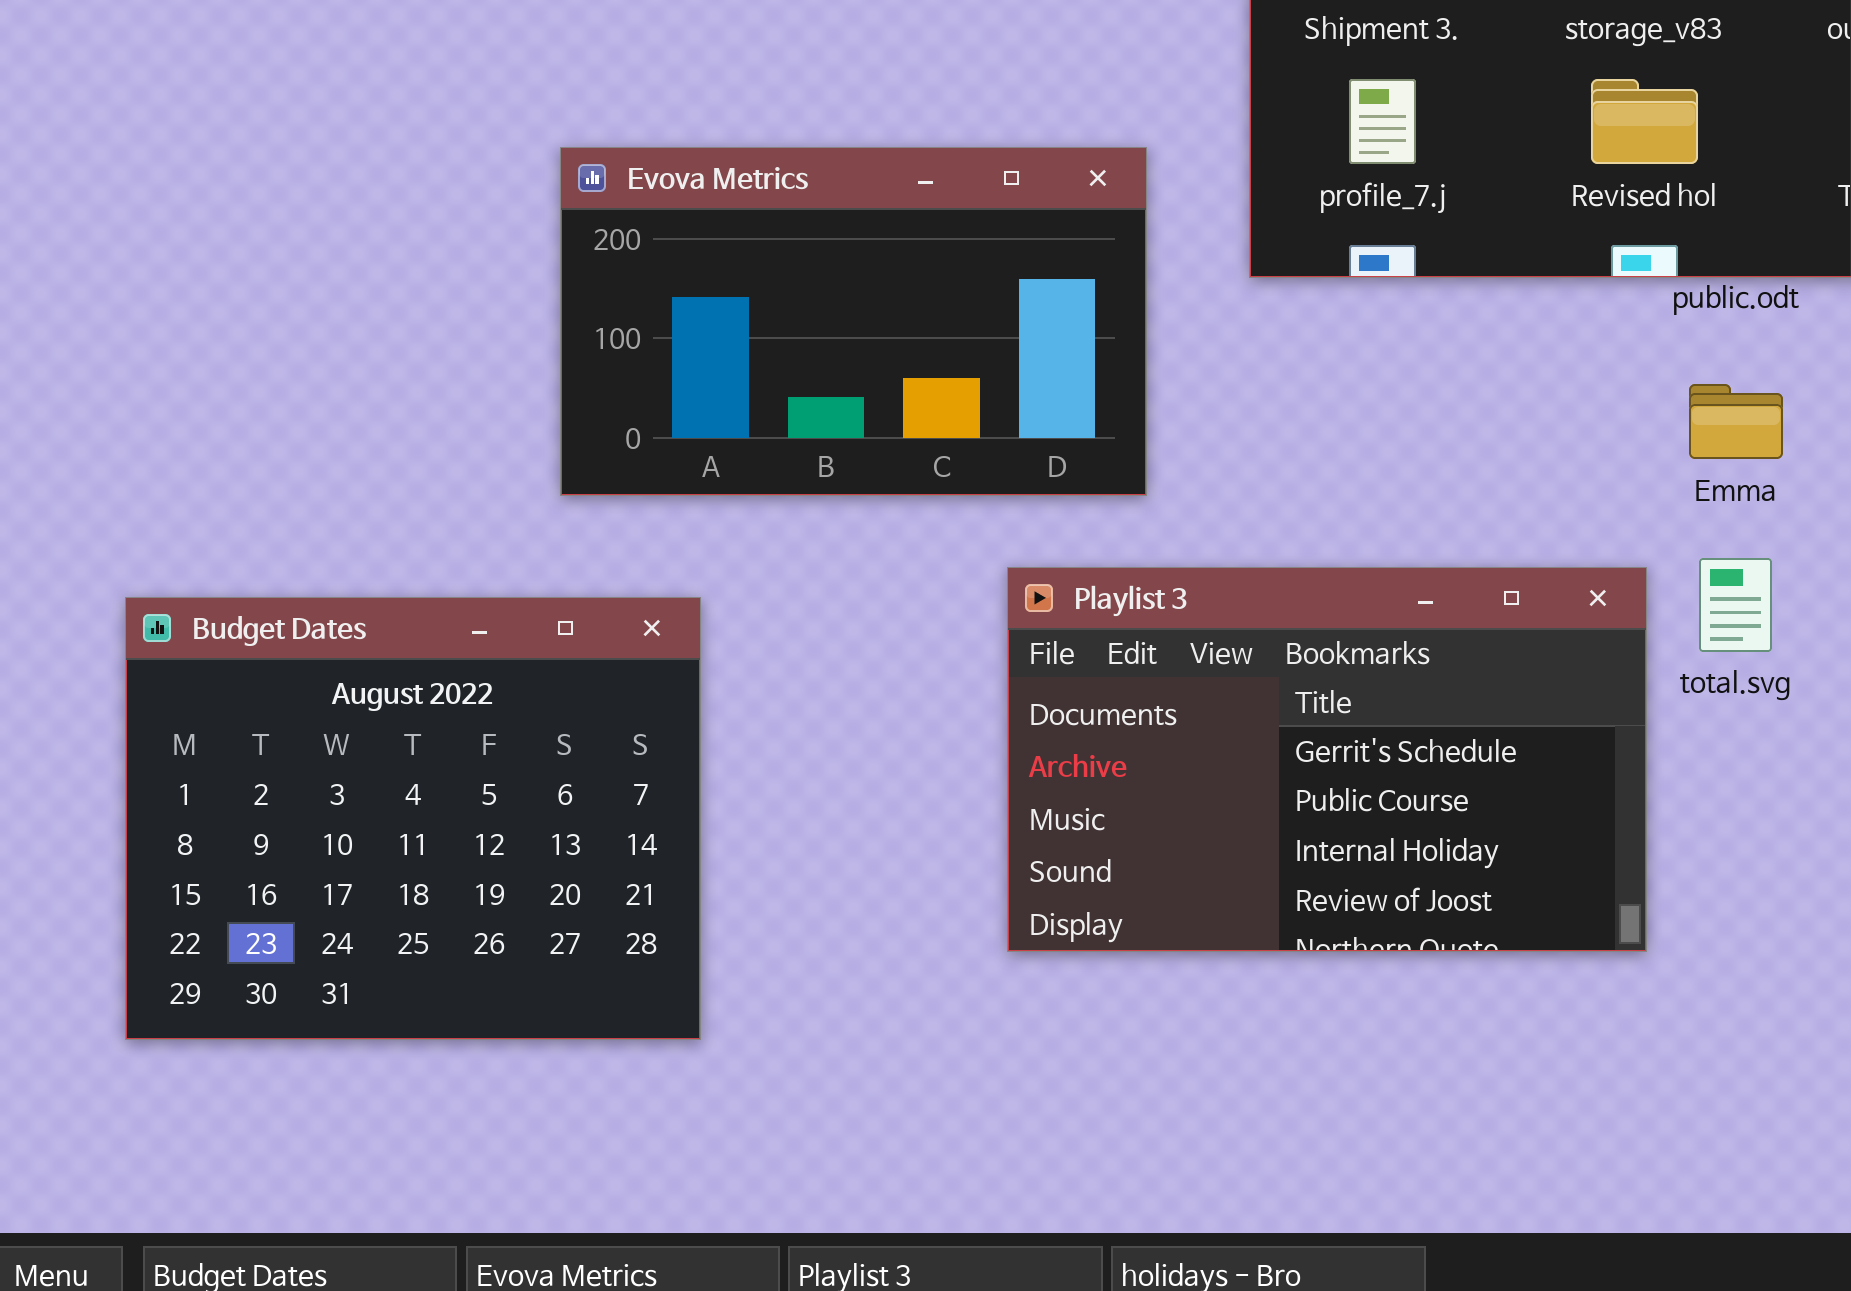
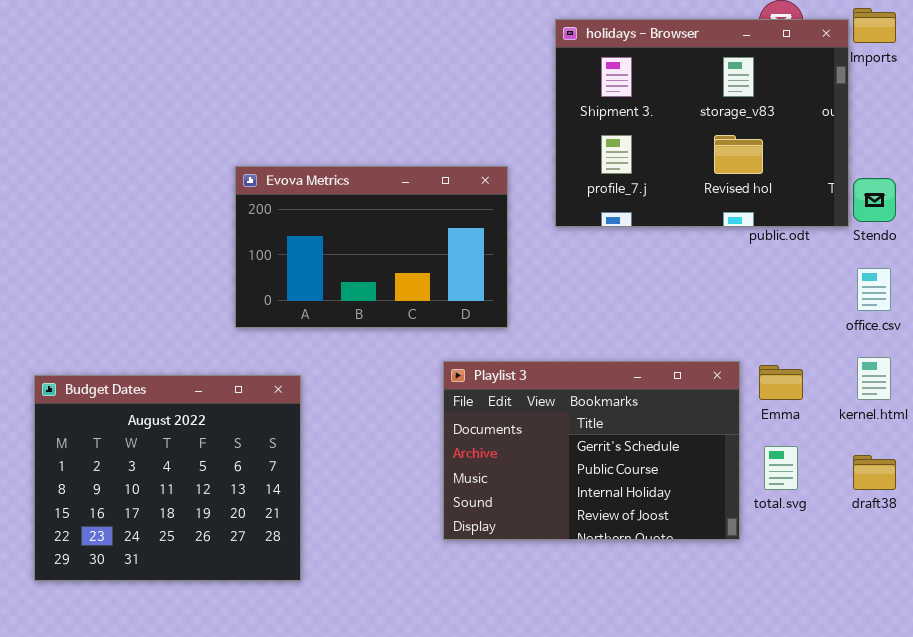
Emma: [1689,384,1783,459] -> [759,365,803,400], moved
total.svg: [1699,558,1772,652] -> [764,446,798,490], moved

